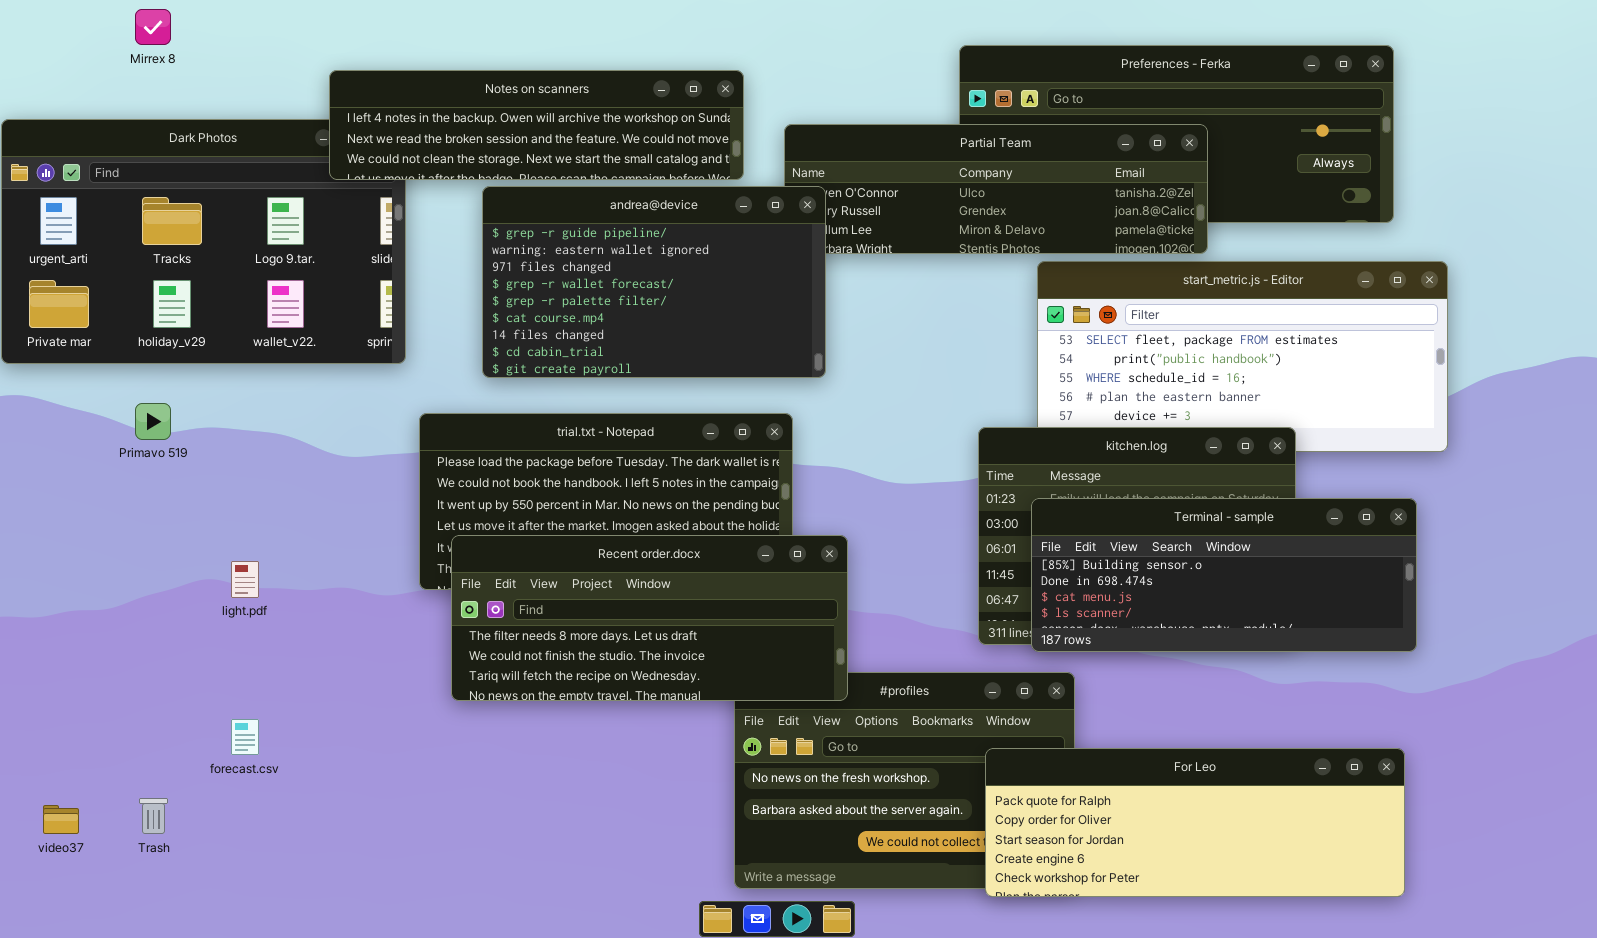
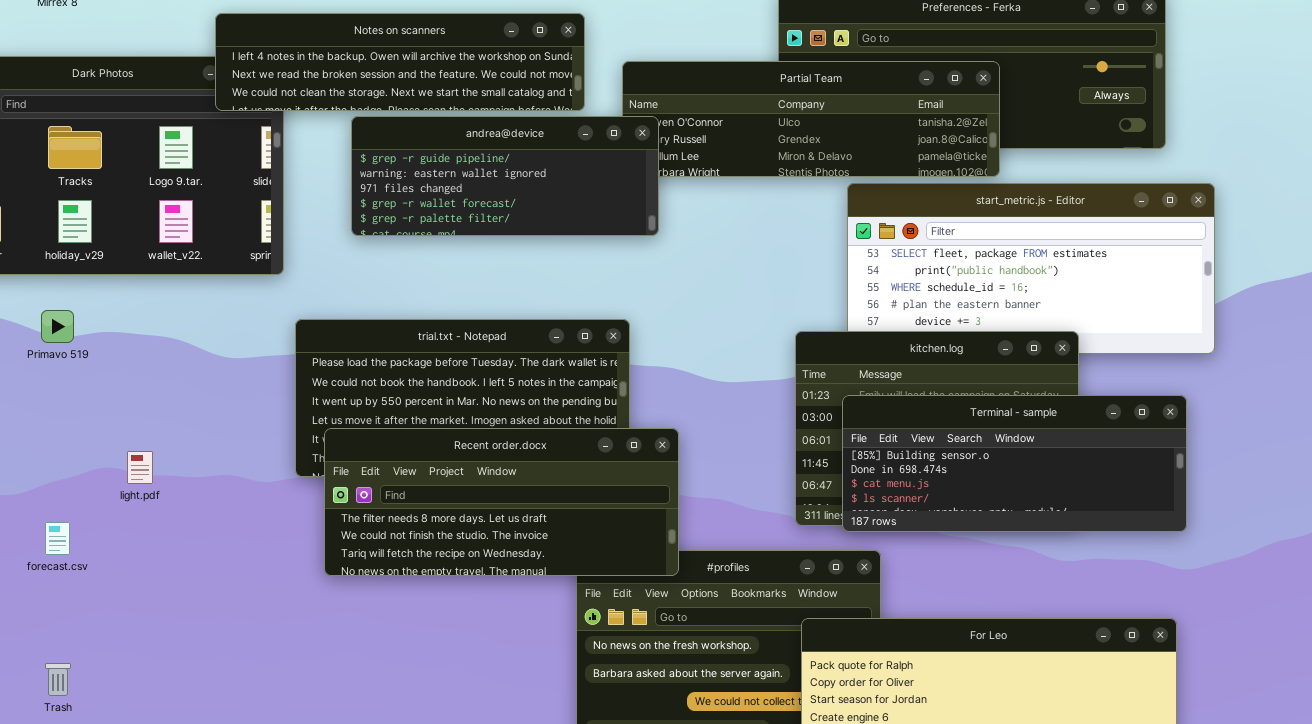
andrea@device: [482,186,826,378] -> [351,116,659,236], resized
forecast.csv: [231,719,259,755] -> [45,522,70,555], moved

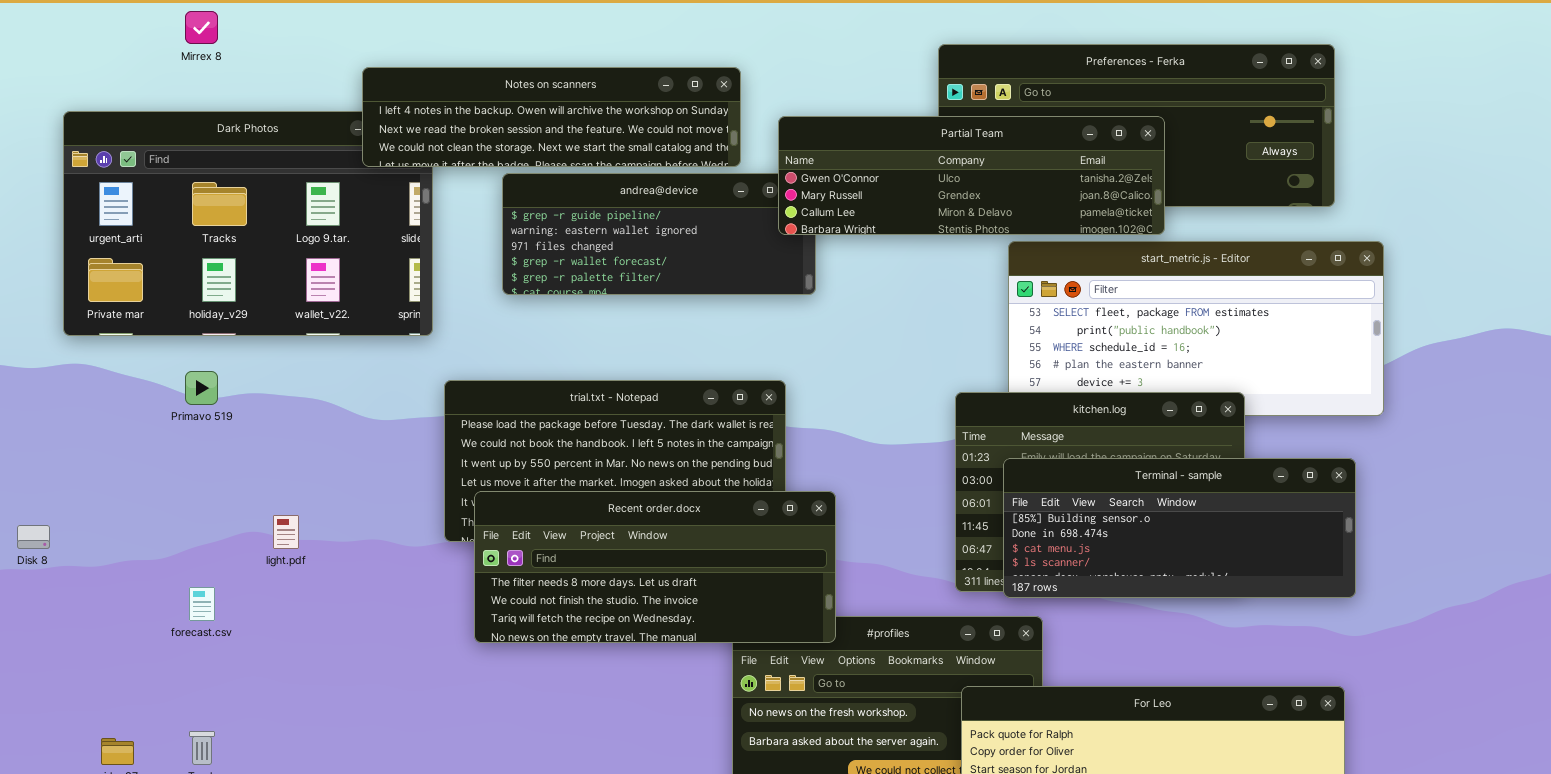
Partial Team: [622,61,1000,177] -> [778,116,1165,235], raised

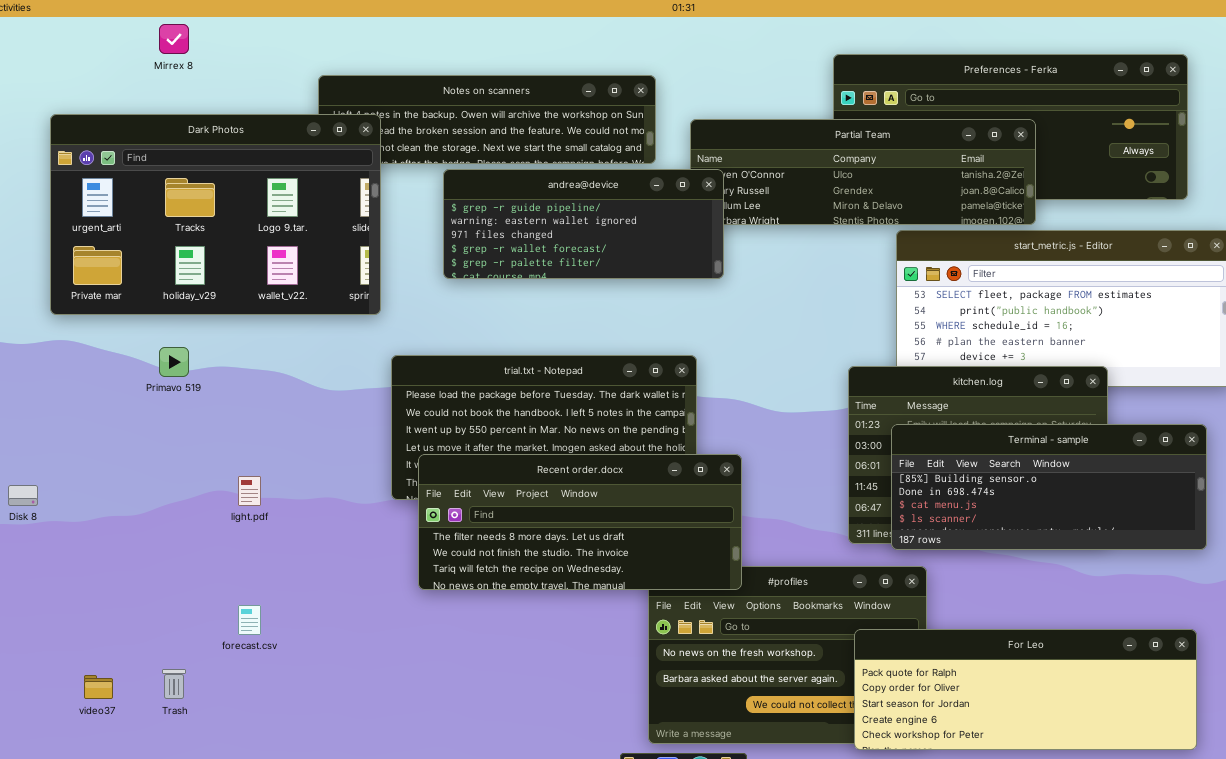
Dark Photos: [63,111,433,336] -> [50,114,381,315], raised
andrea@device: [502,173,816,295] -> [443,169,724,279], raised
forecast.csv: [189,587,215,621] -> [238,605,261,635], moved

